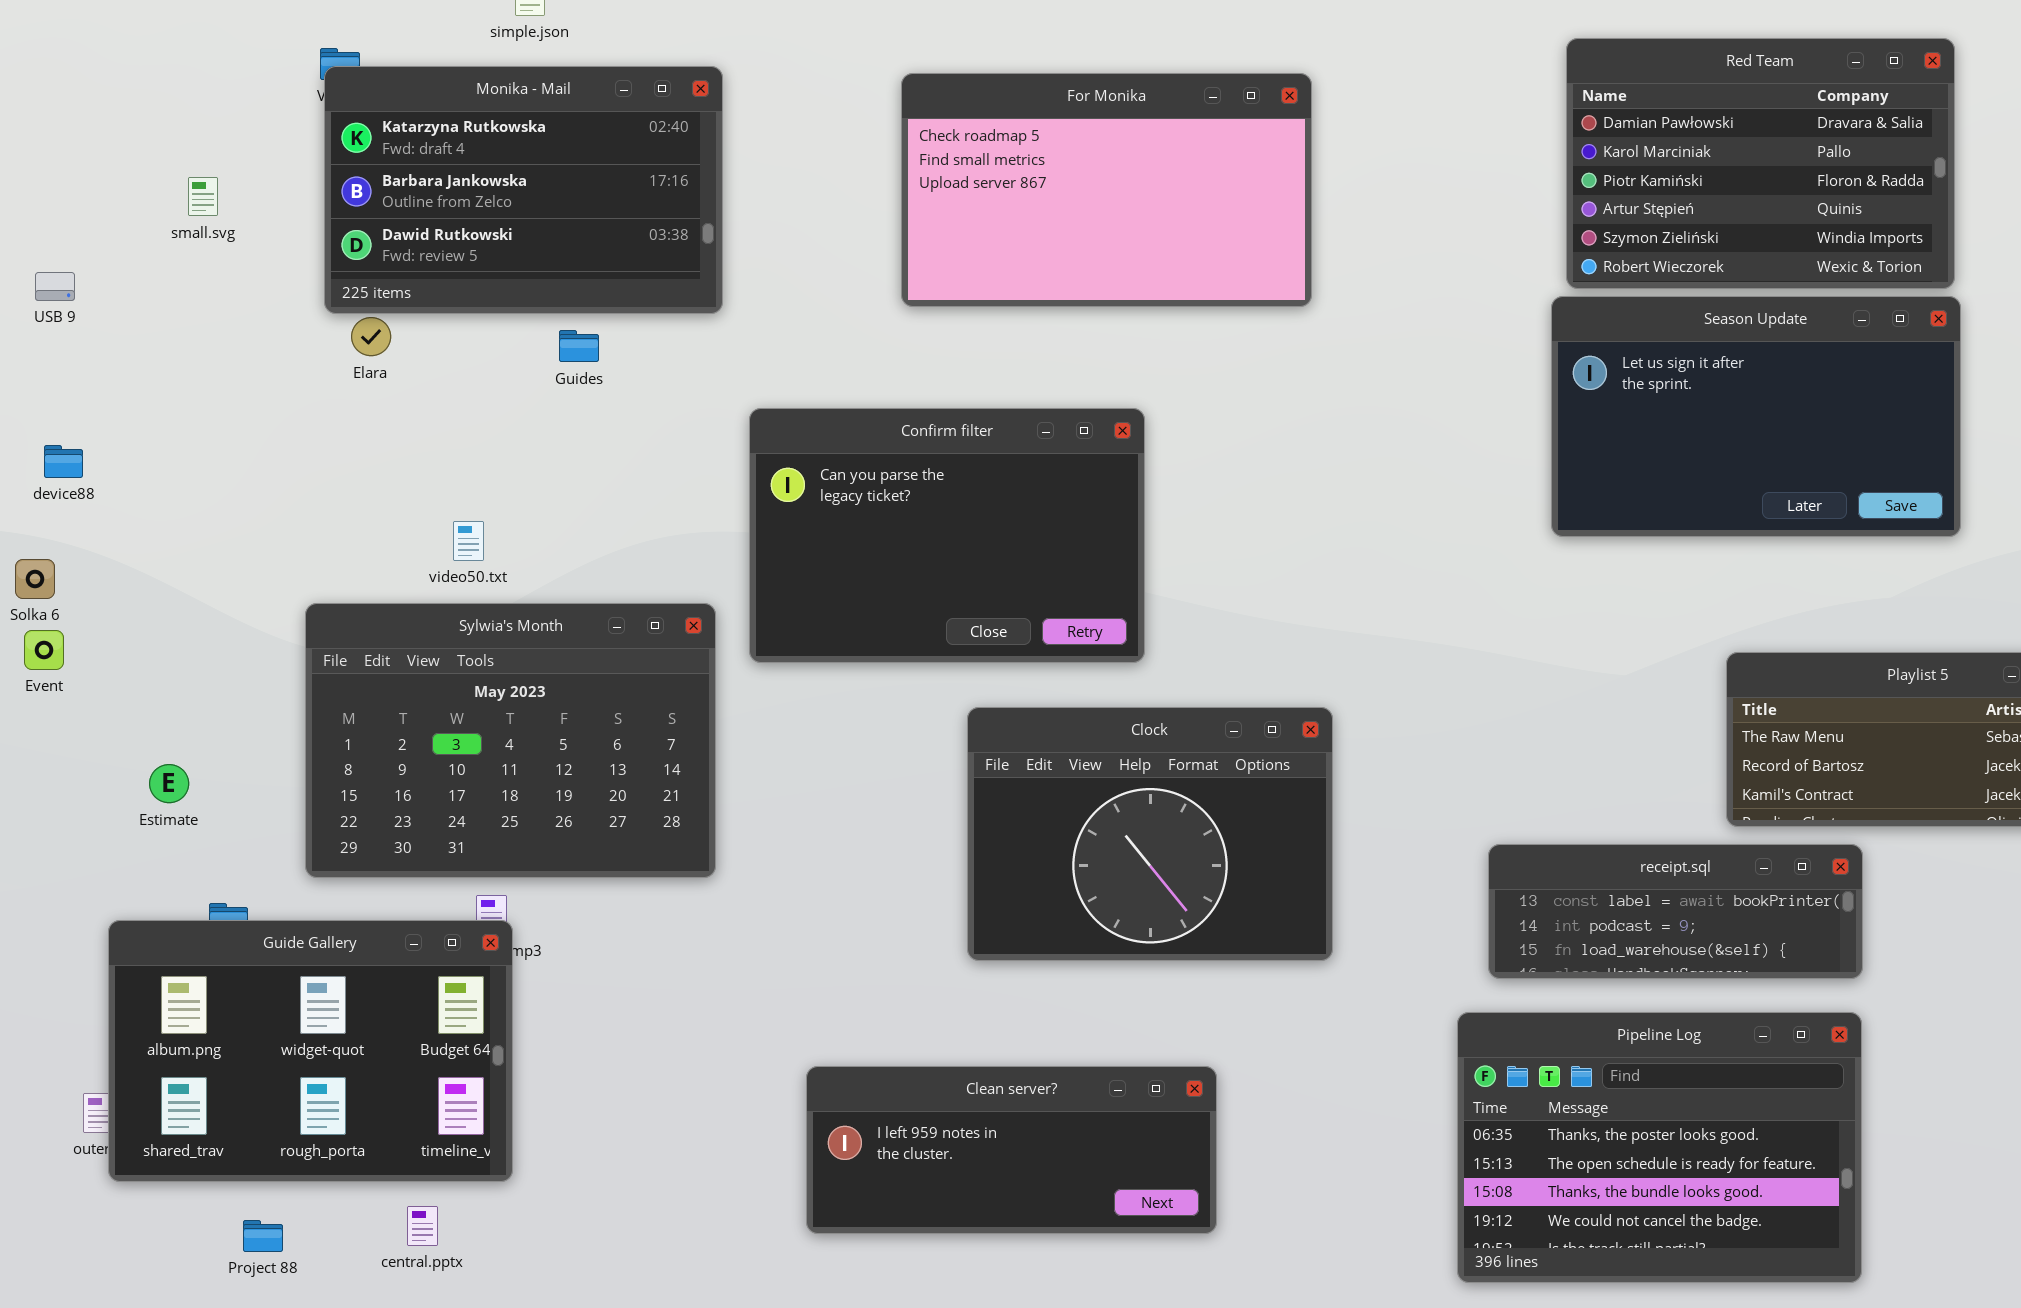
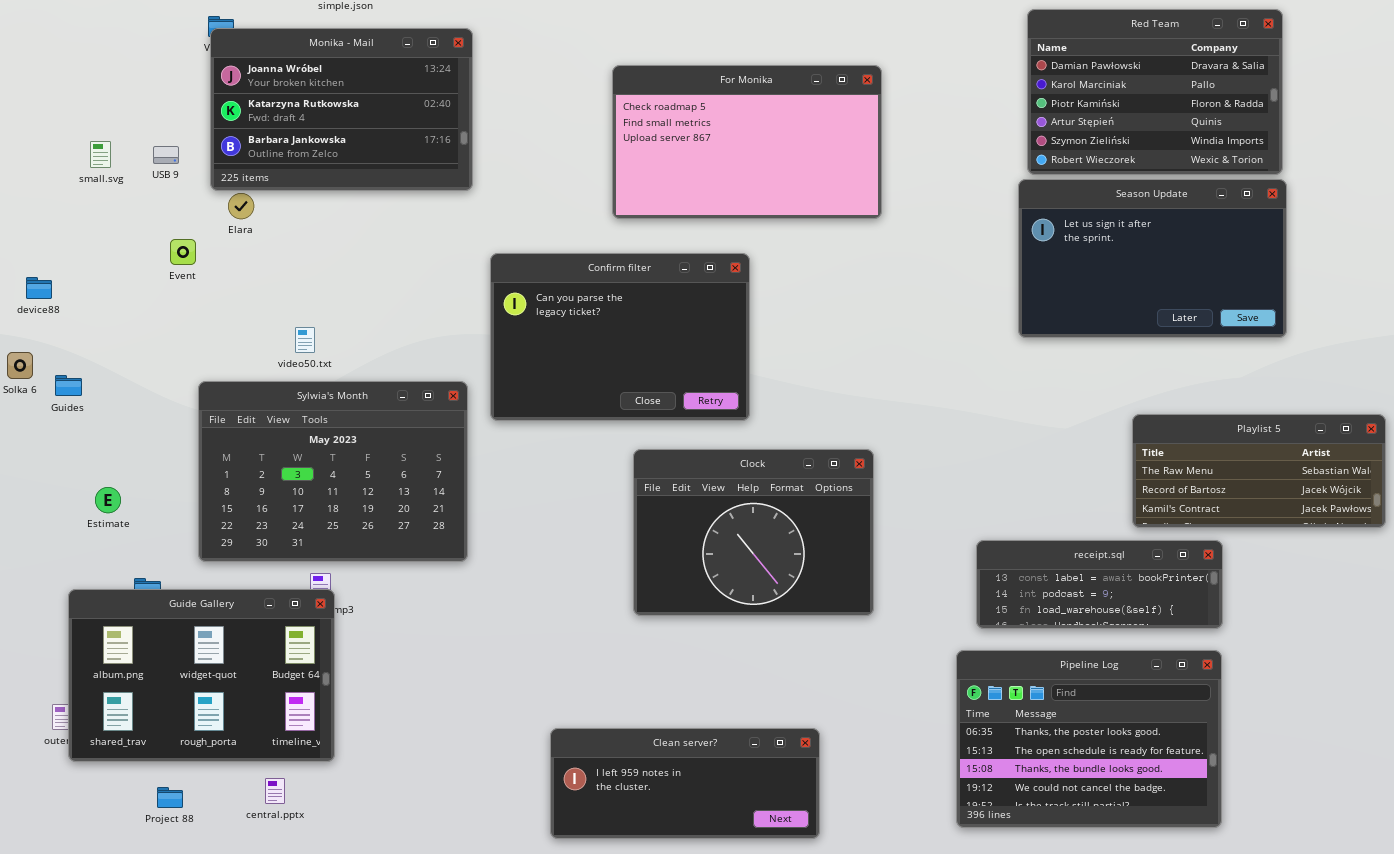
Monika - Mail: [324,66,723,314] -> [210,28,473,191], scrolled up 1 row
For Monika: [901,73,1312,307] -> [612,65,882,219], moved
small.svg: [188,177,218,216] -> [90,141,111,168], moved
USB 9: [35,272,75,301] -> [153,146,179,164], moved
Guides: [559,330,599,362] -> [55,375,82,396], moved
Event: [24,630,64,670] -> [170,239,196,265], moved
Clean server?: [806,1066,1217,1234] -> [550,728,820,839], moved

